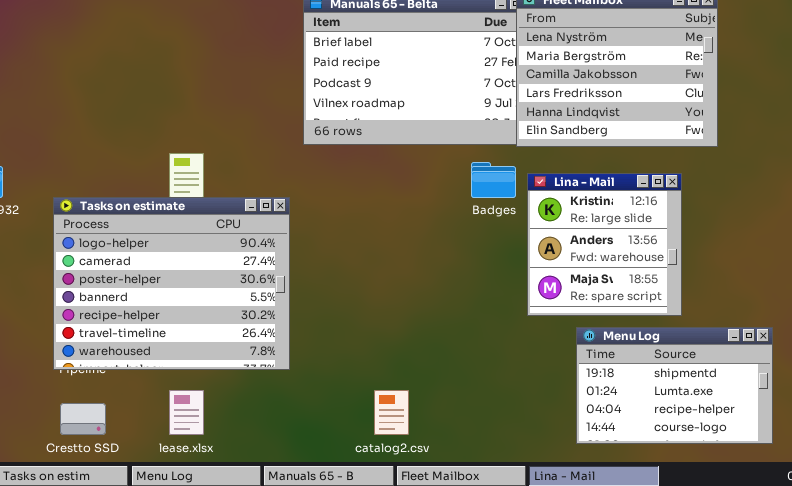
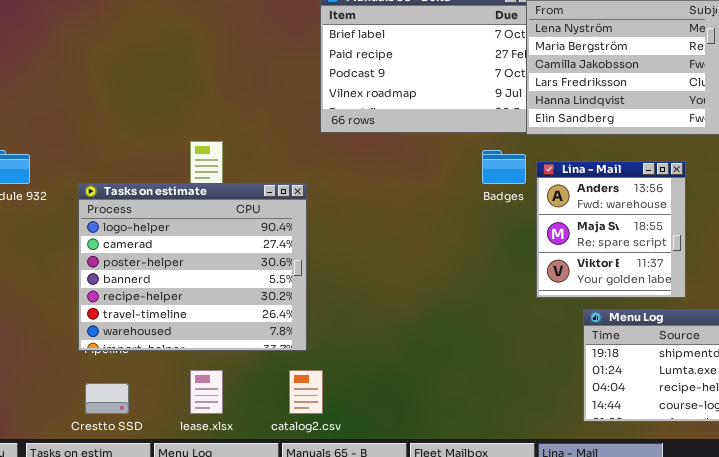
Lina - Mail: [527,173,682,316] -> [536,161,686,298], scrolled down 1 row
catalog2.csv: [374,390,409,435] -> [289,370,323,414], moved

